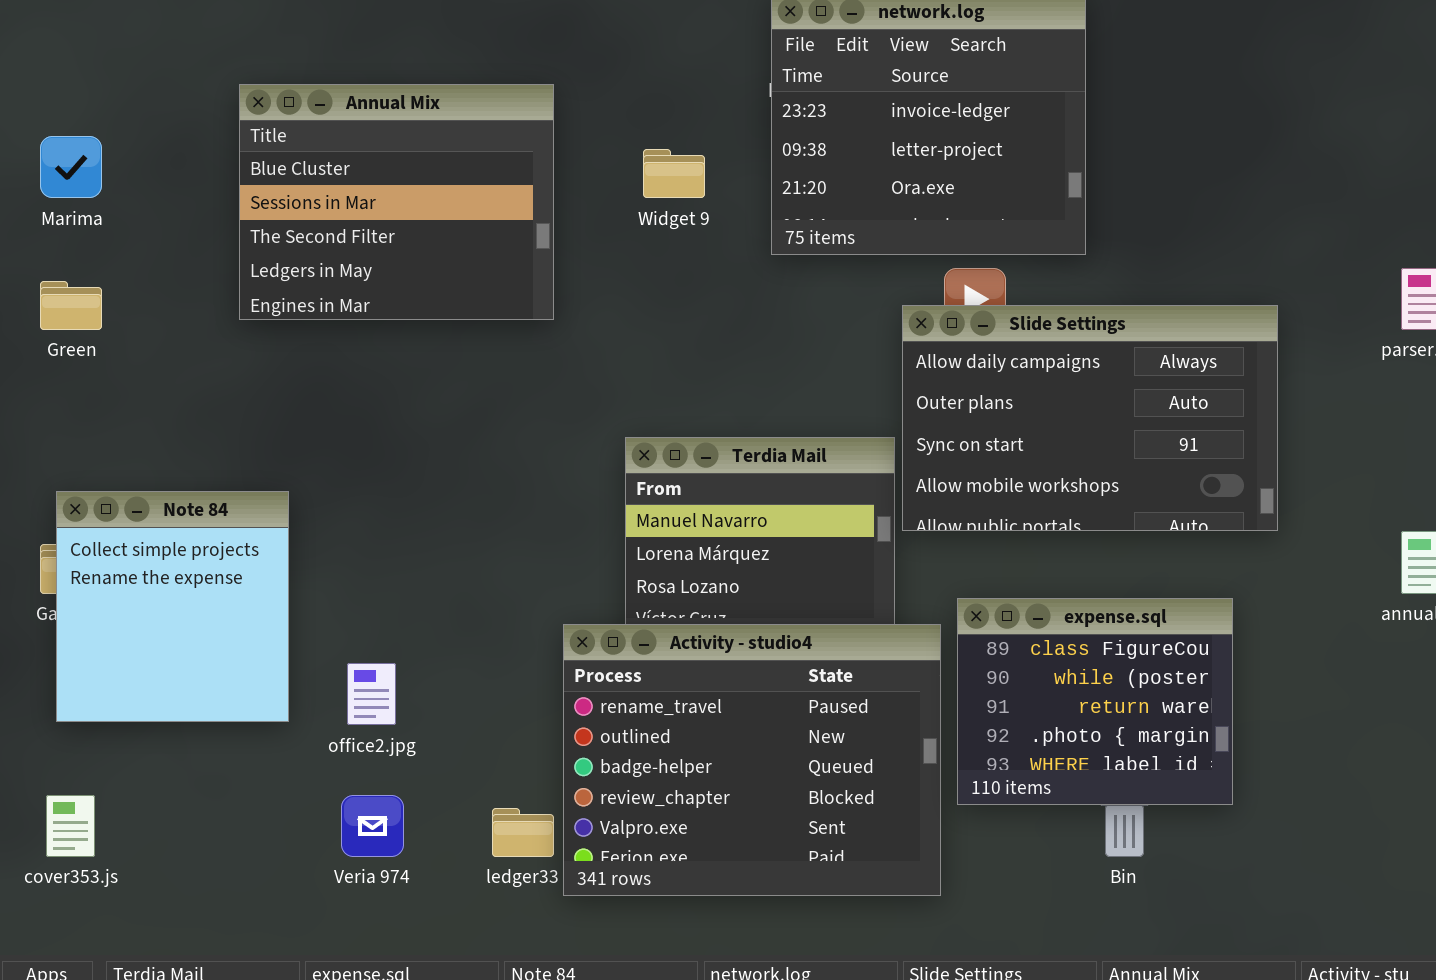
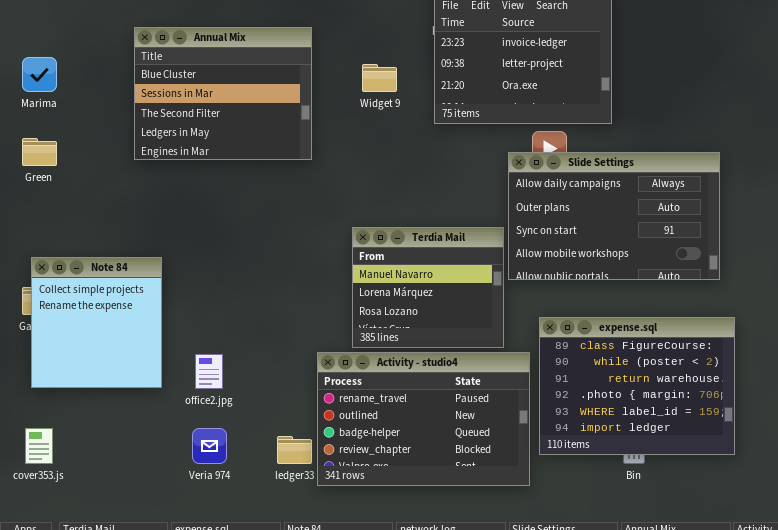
expense.sql: [957,598,1233,805] -> [539,317,735,455], resized
Activity - studio4: [563,624,941,896] -> [317,352,530,486], resized

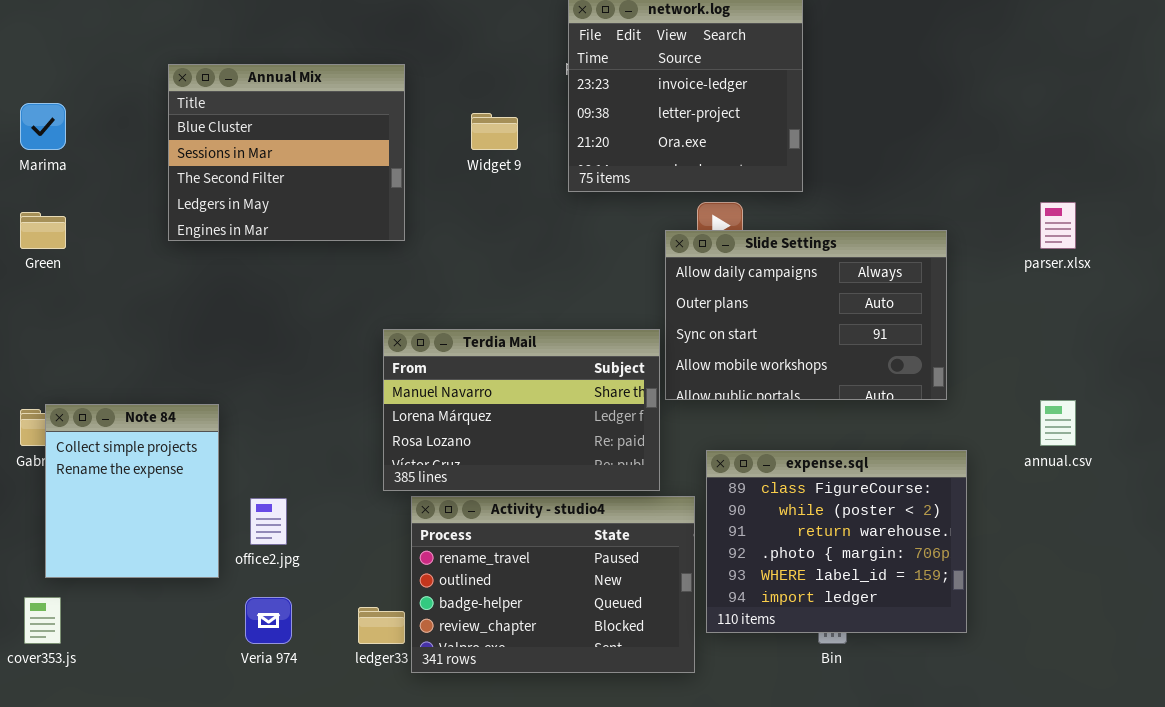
Terdia Mail: [352,227,504,348] -> [383,329,660,491], resized
Note 84: [31,257,162,388] -> [45,404,219,578], moved

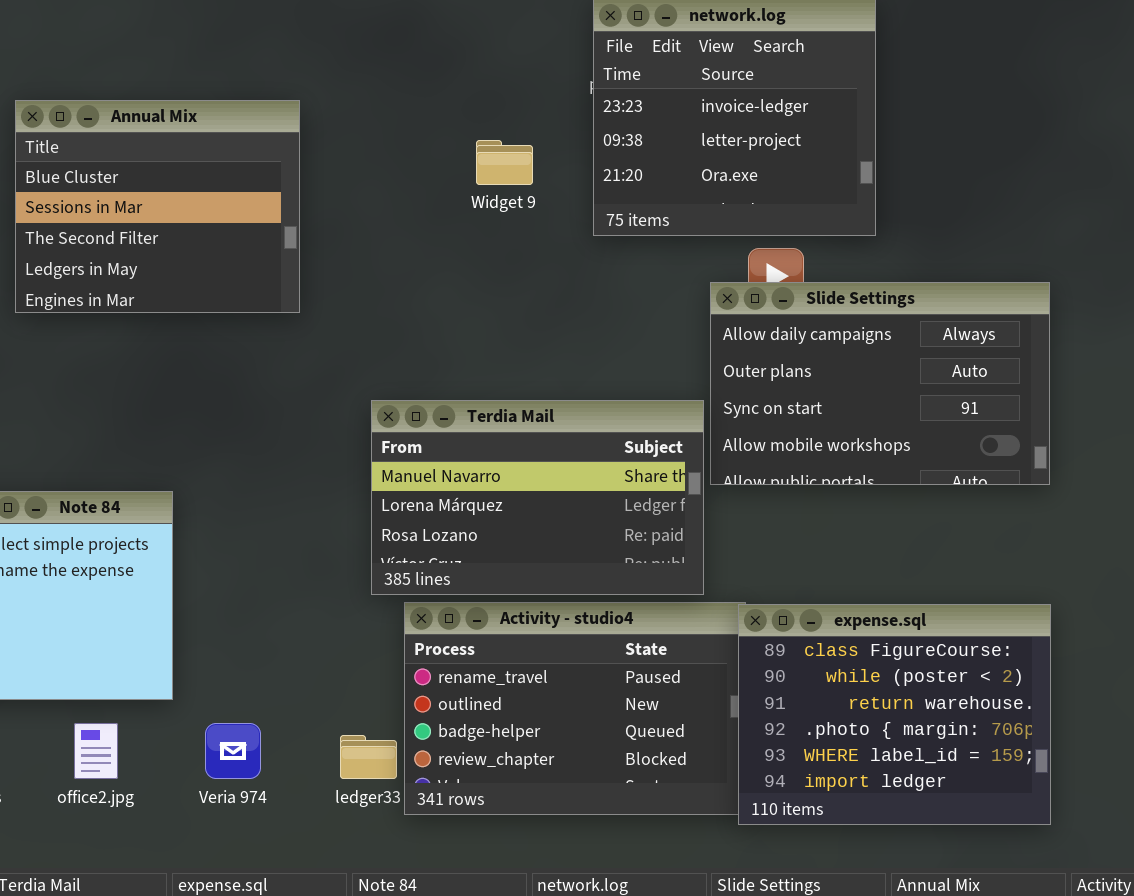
Annual Mix: [168,64,405,241] -> [15,100,300,313], moved
expense.sql: [706,450,967,633] -> [738,604,1051,825], moved
office2.jpg: [250,498,287,545] -> [74,723,118,779], moved

